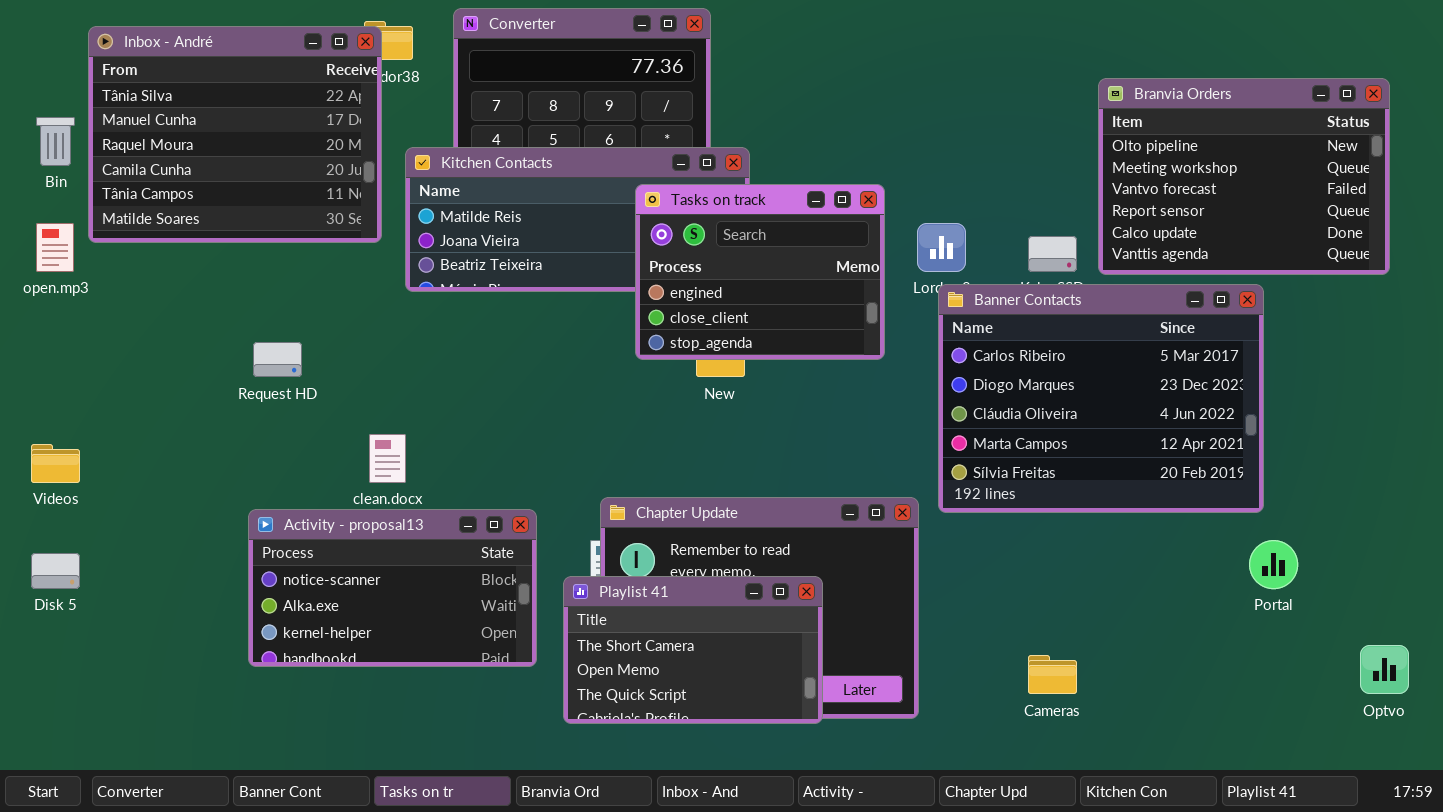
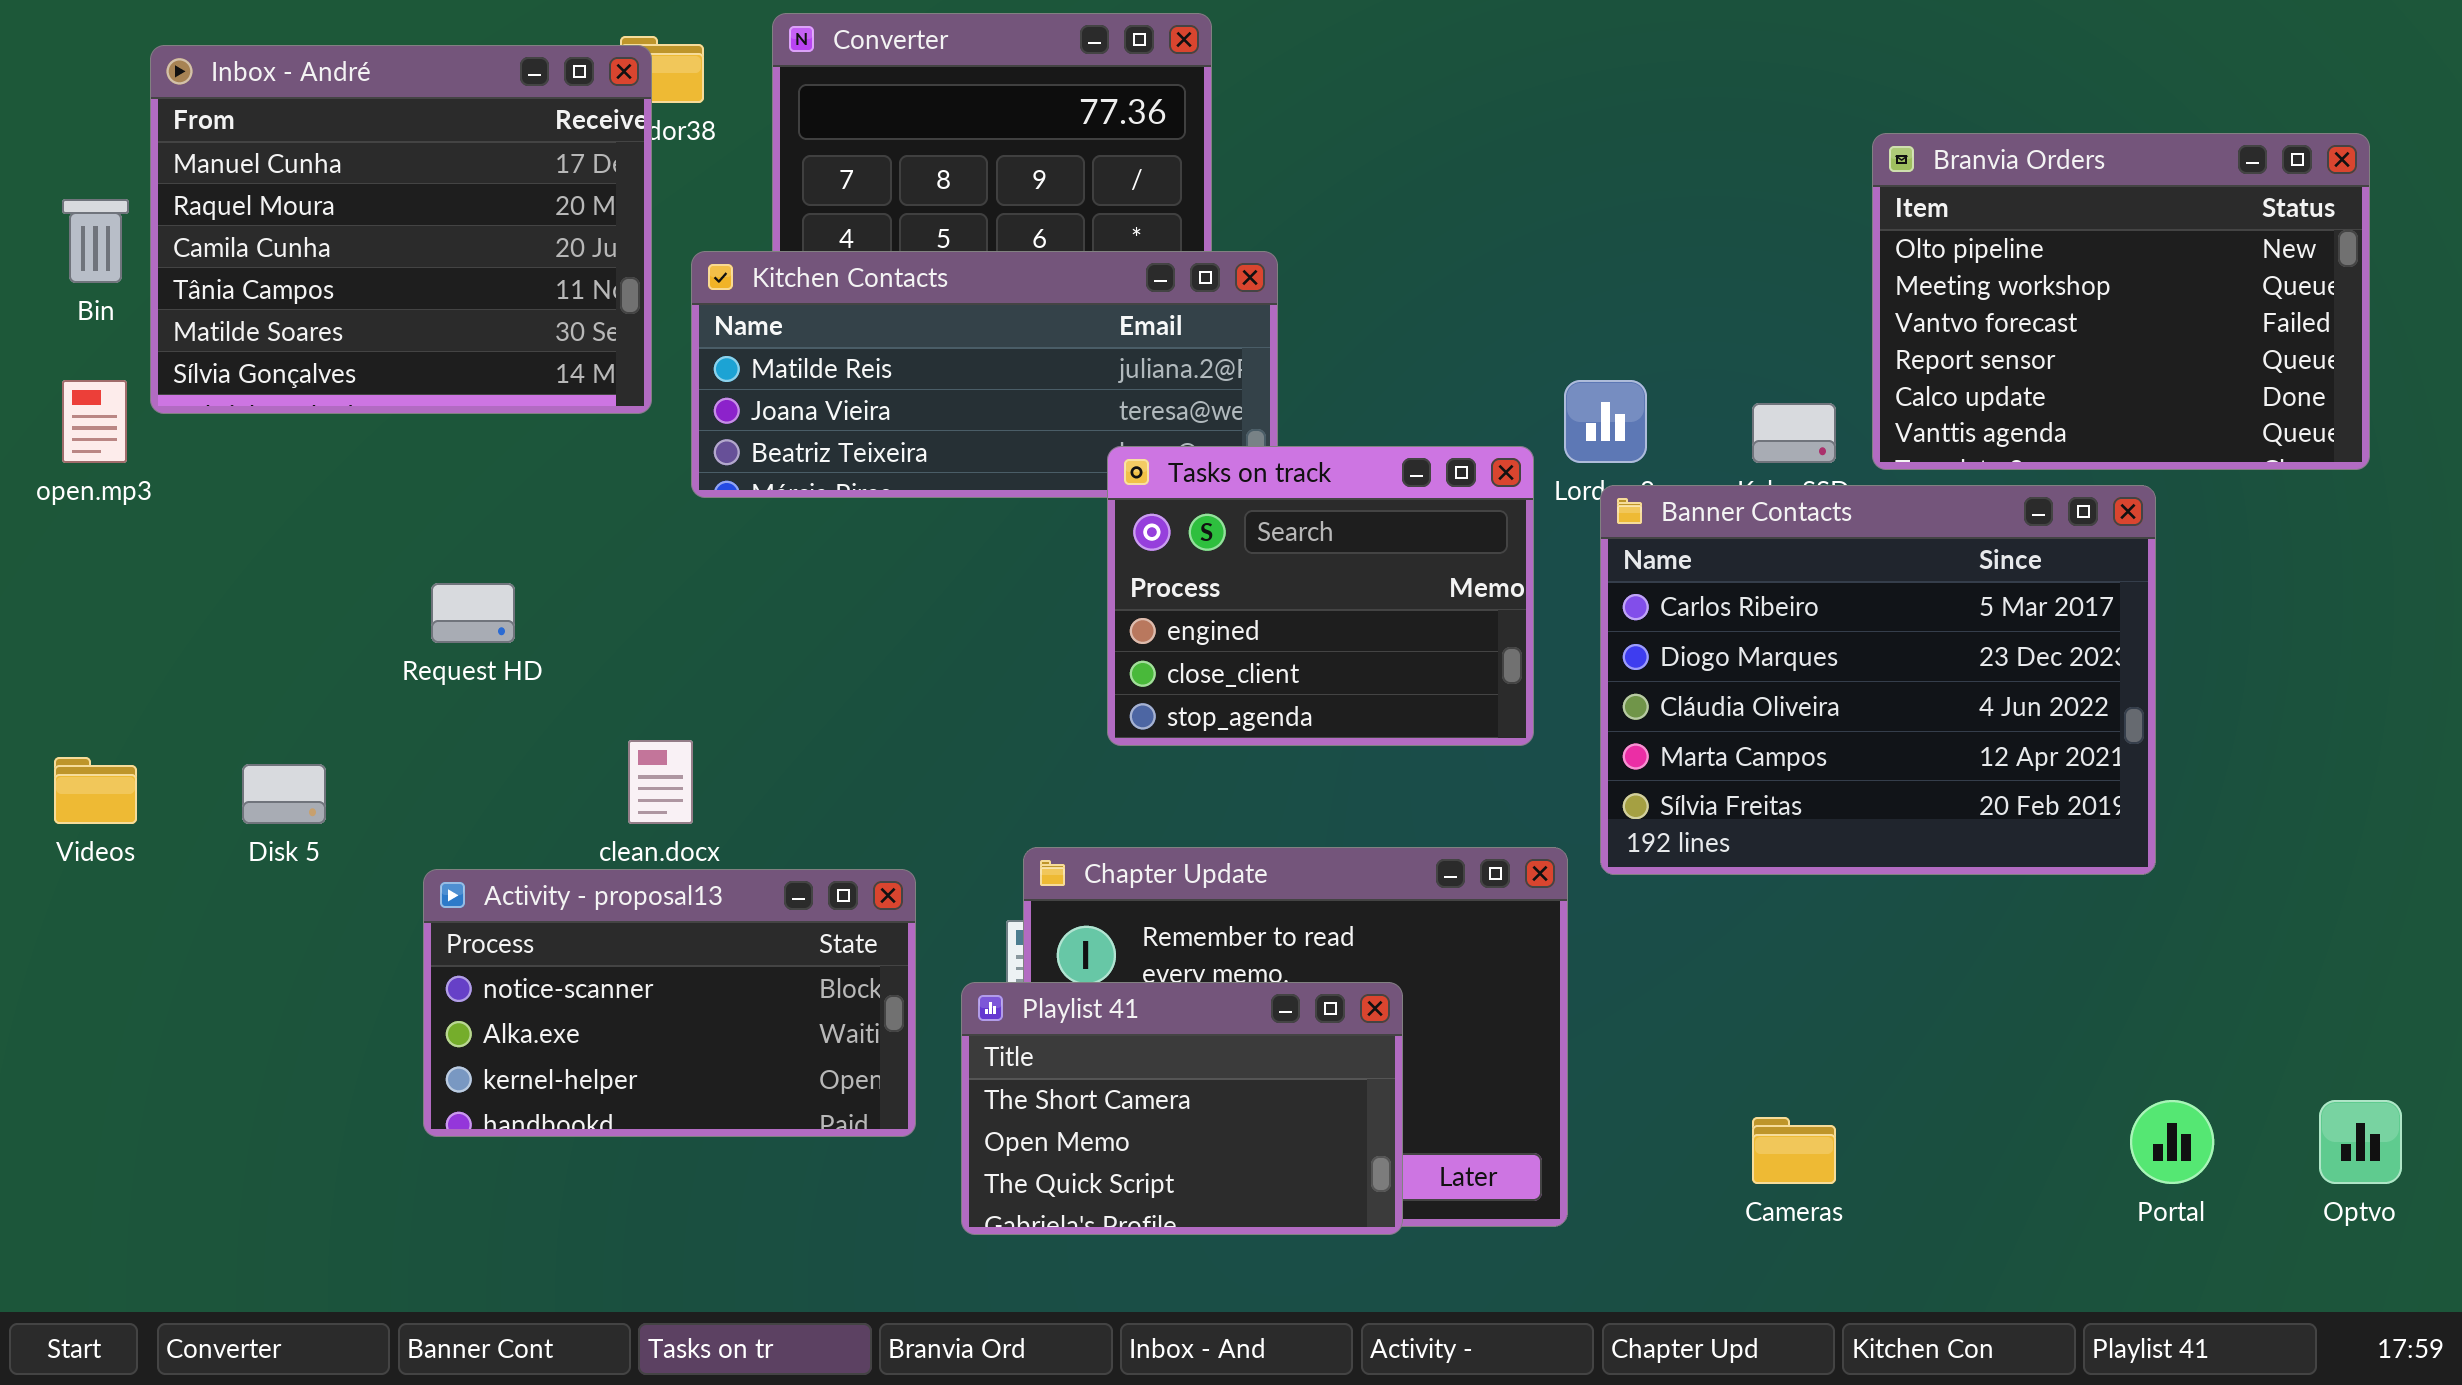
Inbox - André: [88,26,382,243] -> [150,45,652,414], scrolled down 1 row
Tasks on track: [635,184,885,360] -> [1107,446,1534,746], moved
Portal: [1249,540,1298,589] -> [2130,1100,2214,1184], moved
Disk 5: [31,553,80,589] -> [242,764,326,824], moved

